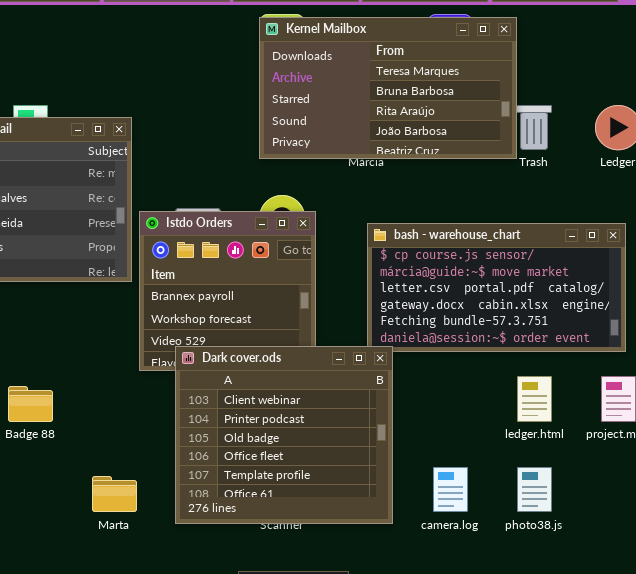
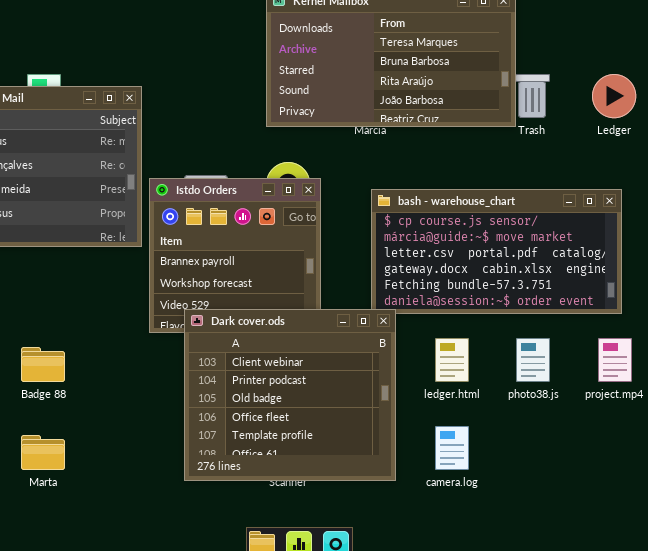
ledger.html: [517,376,552,422] -> [435,338,469,382], moved
photo38.js: [517,467,552,512] -> [516,338,550,382], moved
Marta: [92,476,137,512] -> [21,435,65,470], moved

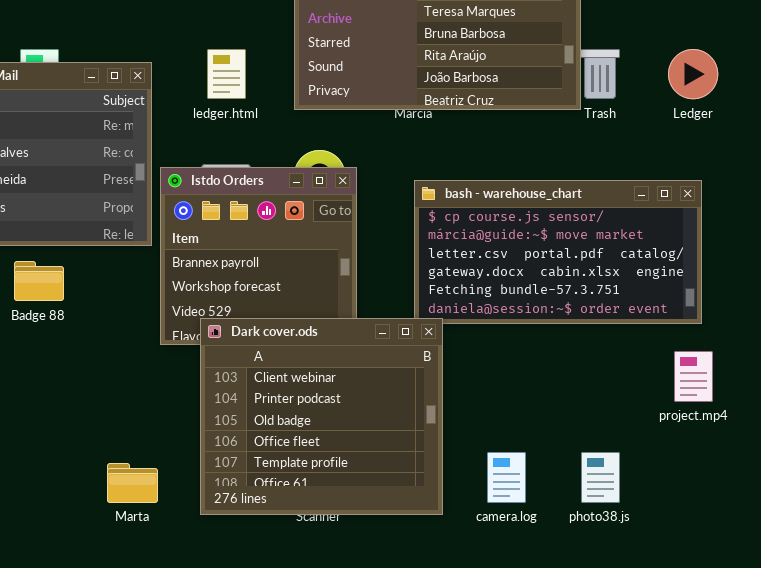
ledger.html: [435,338,469,382] -> [207,49,246,99], moved
photo38.js: [516,338,550,382] -> [581,452,620,503], moved
Badge 88: [21,347,65,382] -> [14,261,64,301], moved
Marta: [21,435,65,470] -> [107,463,158,503], moved

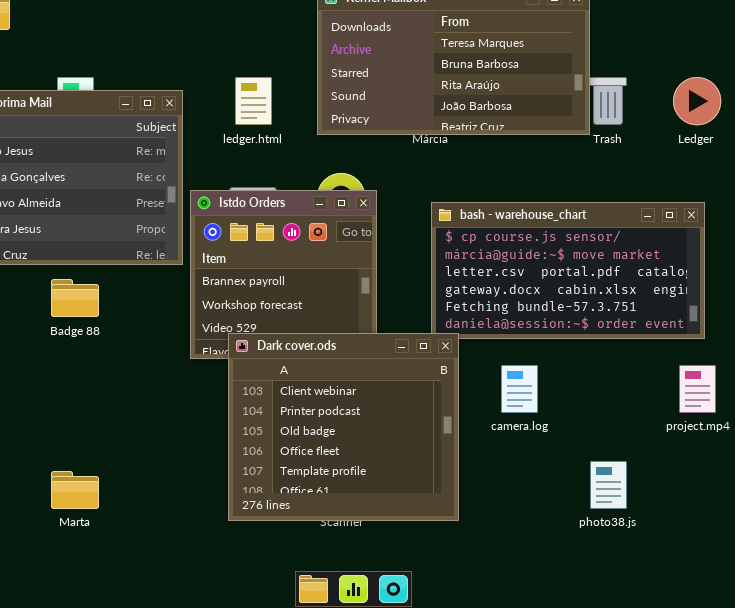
camera.log: [487,452,526,503] -> [501,365,538,413], moved
Marta: [107,463,158,503] -> [51,471,99,509], moved

